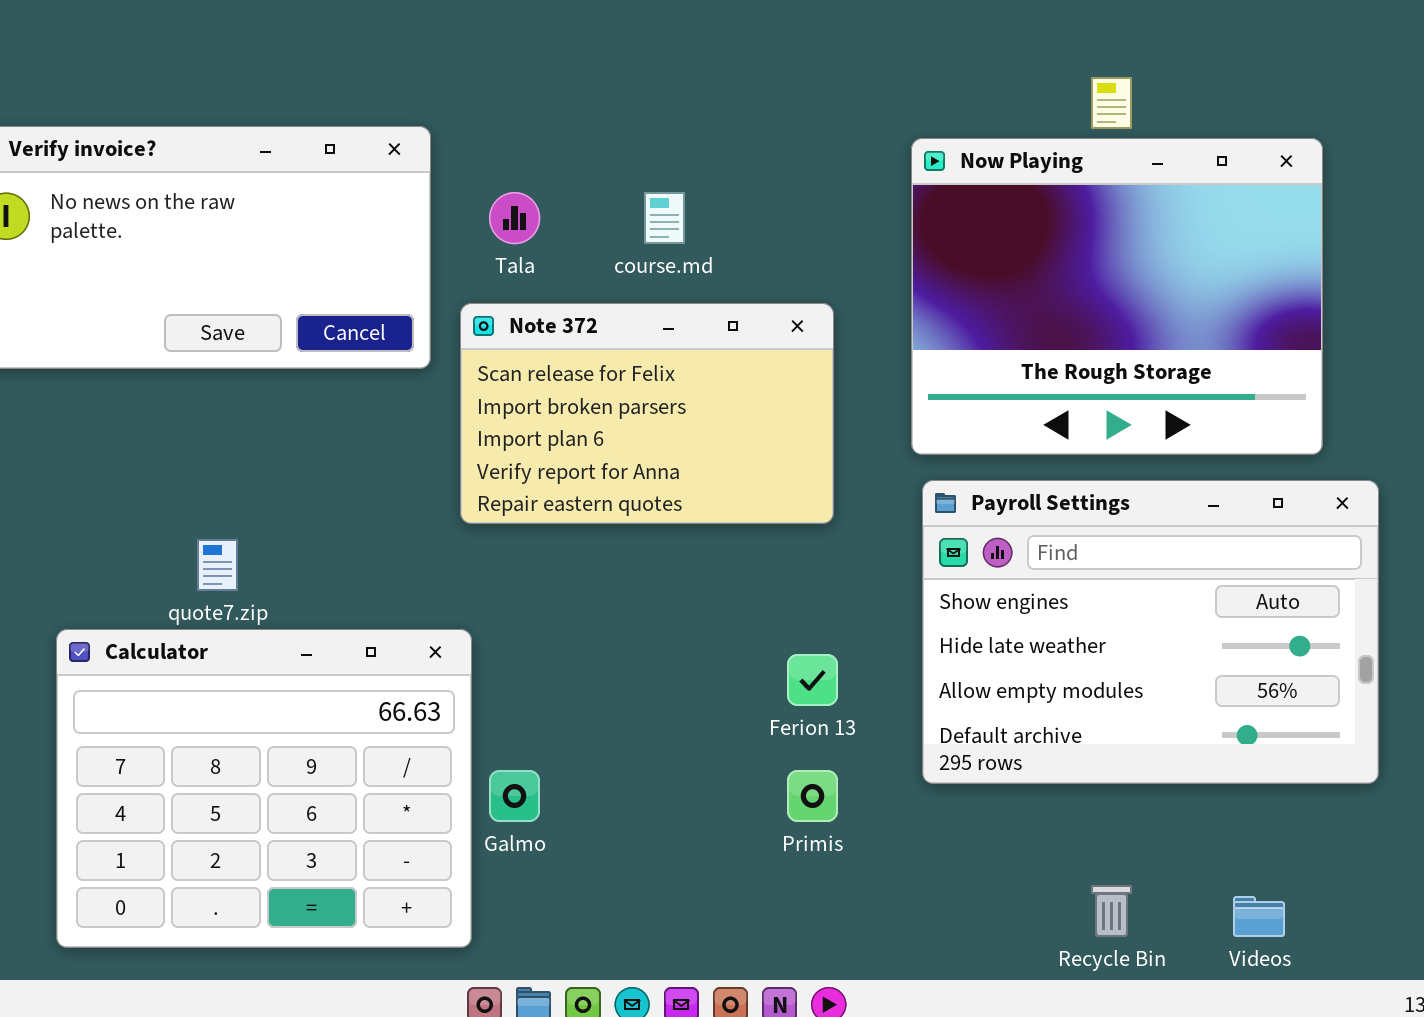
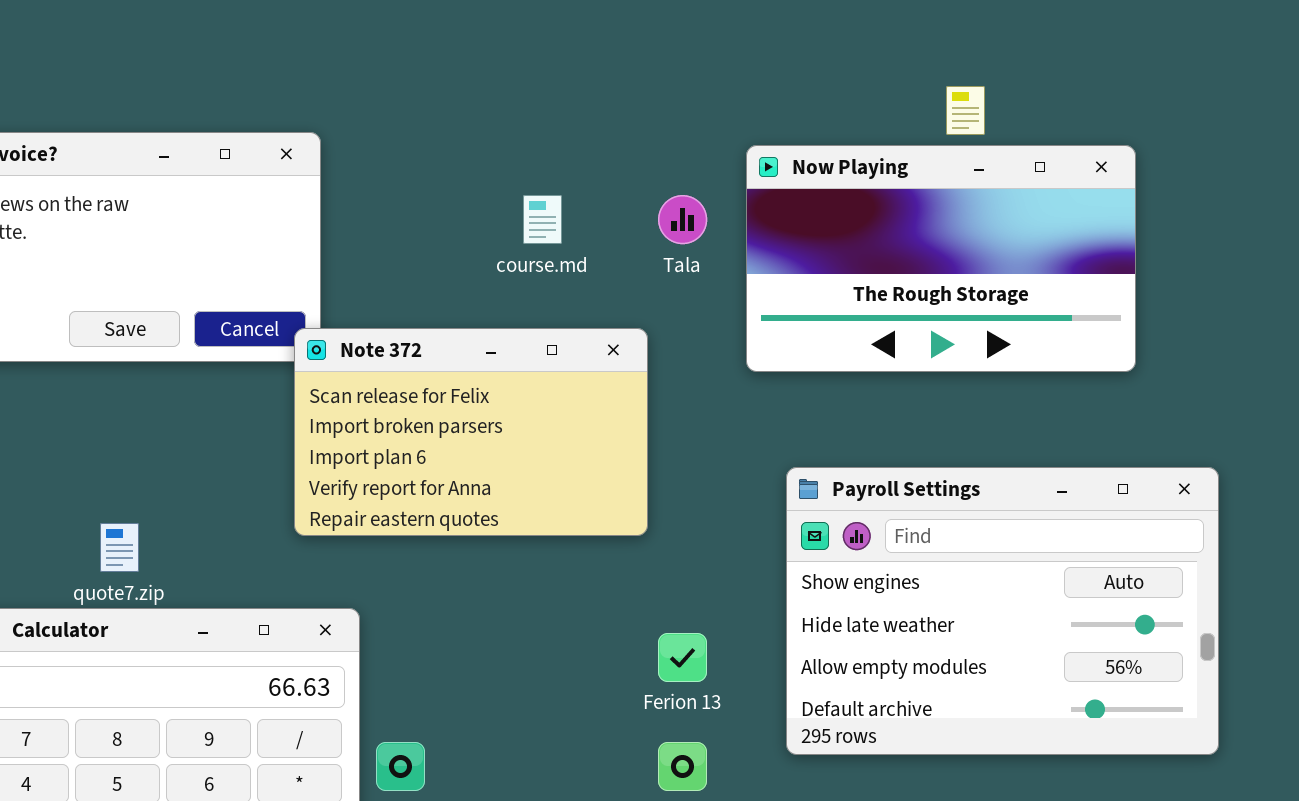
Now Playing: [911,138,1323,455] -> [746,145,1136,372], moved, resized
Tala: [489,192,540,244] -> [658,195,707,244], moved
Note 372: [460,303,834,524] -> [294,328,648,536], moved

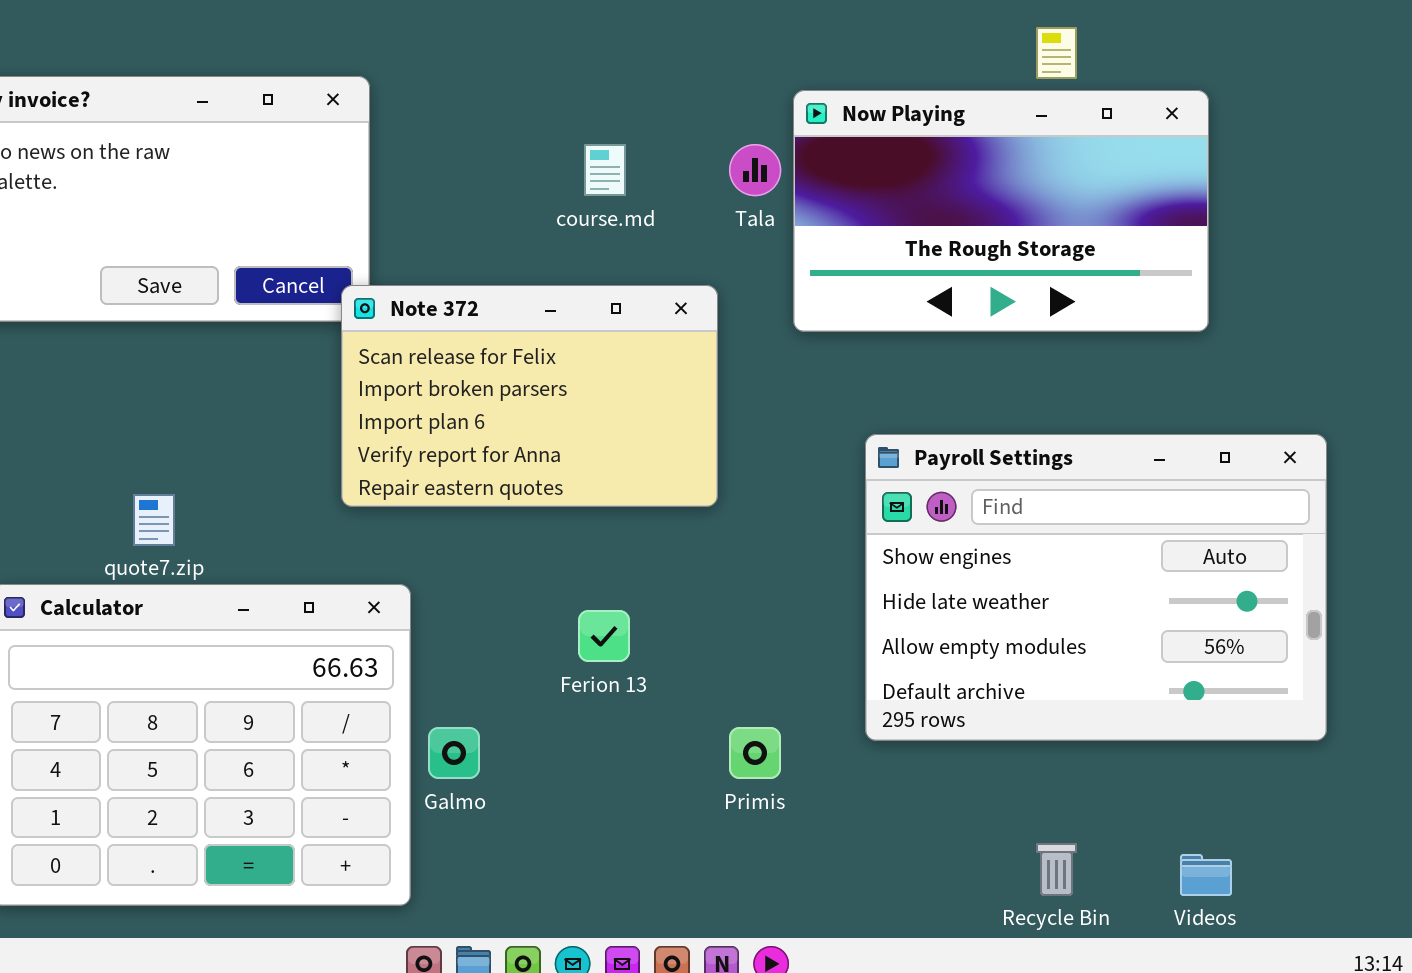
Now Playing: [746,145,1136,372] -> [793,90,1209,332], moved
Ferion 13: [658,633,707,682] -> [578,610,630,662], moved

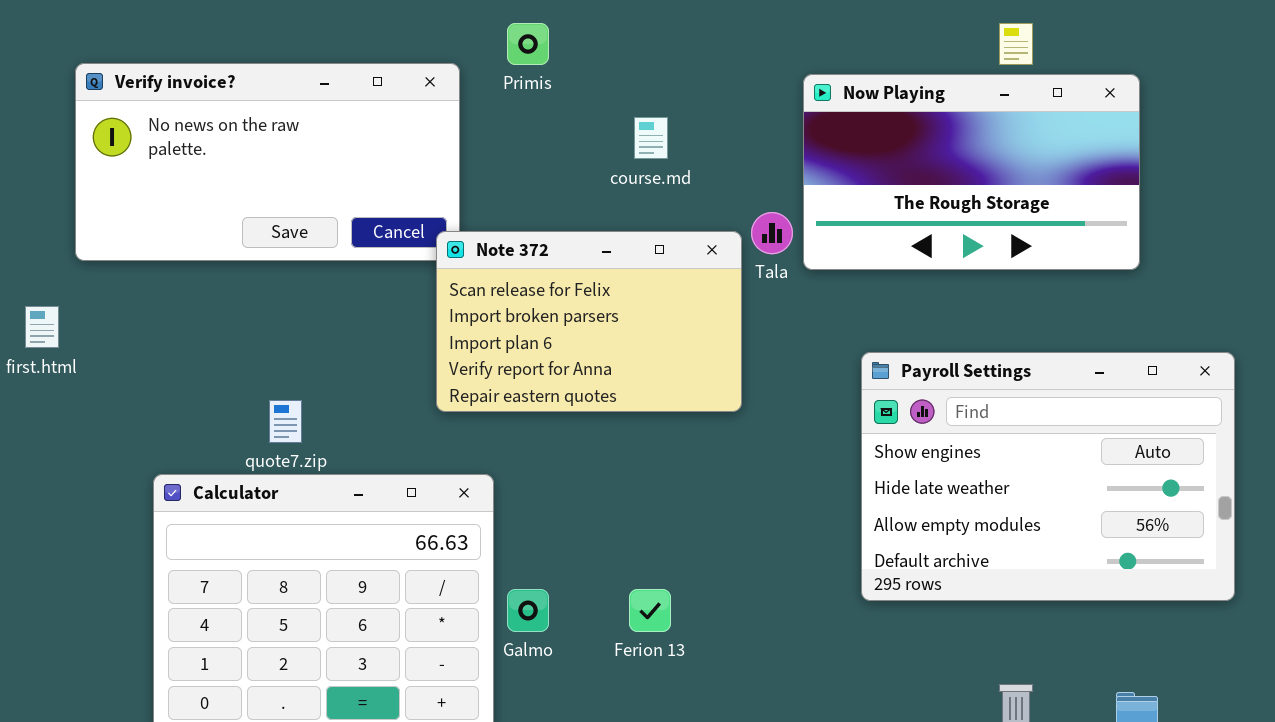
Tala: [729,144,781,196] -> [751,212,793,254], moved
Ferion 13: [578,610,630,662] -> [629,589,671,632], moved
Primis: [729,727,781,779] -> [507,23,549,65], moved

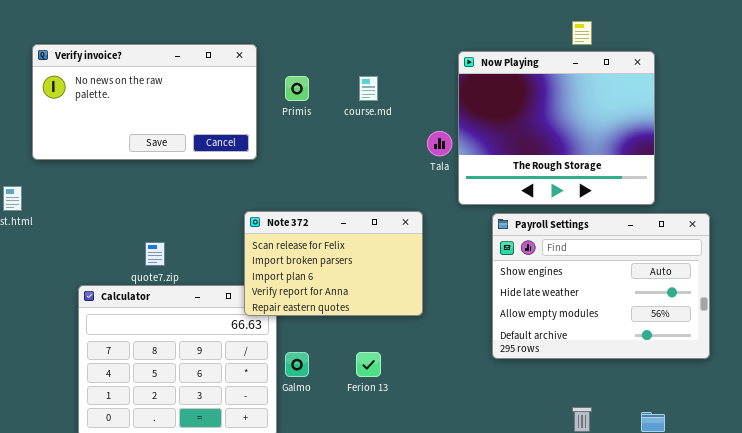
Primis: [507,23,549,65] -> [285,76,309,101], moved
Now Playing: [803,74,1140,270] -> [458,51,655,205], resized
Note 372: [436,231,742,412] -> [244,211,423,316], moved

